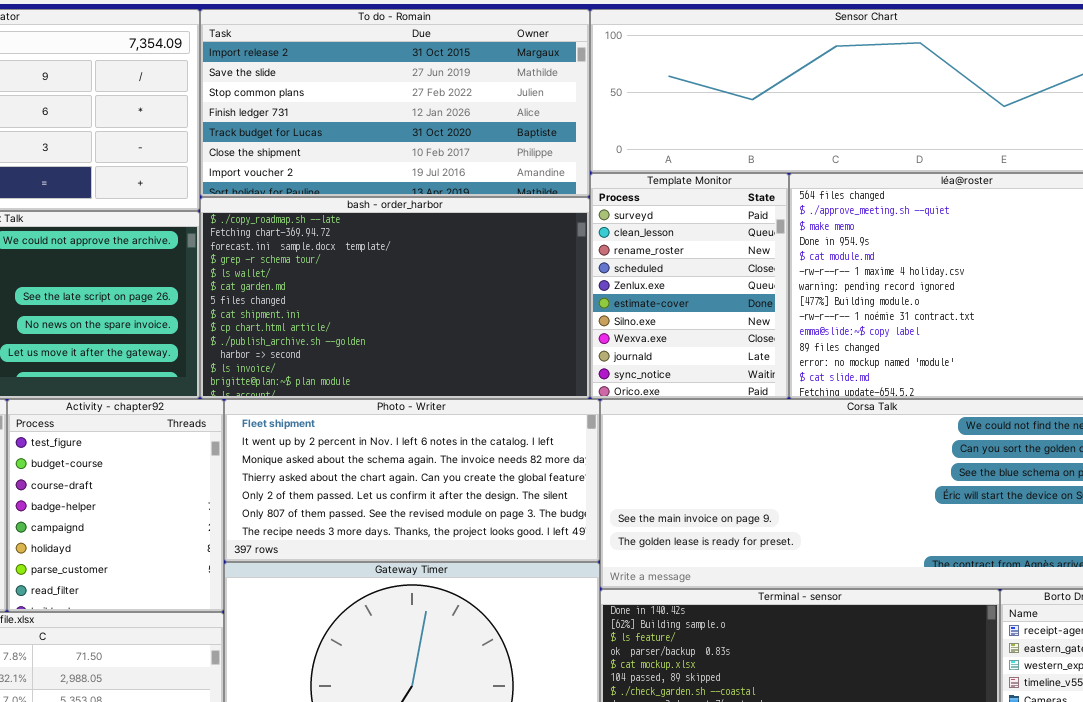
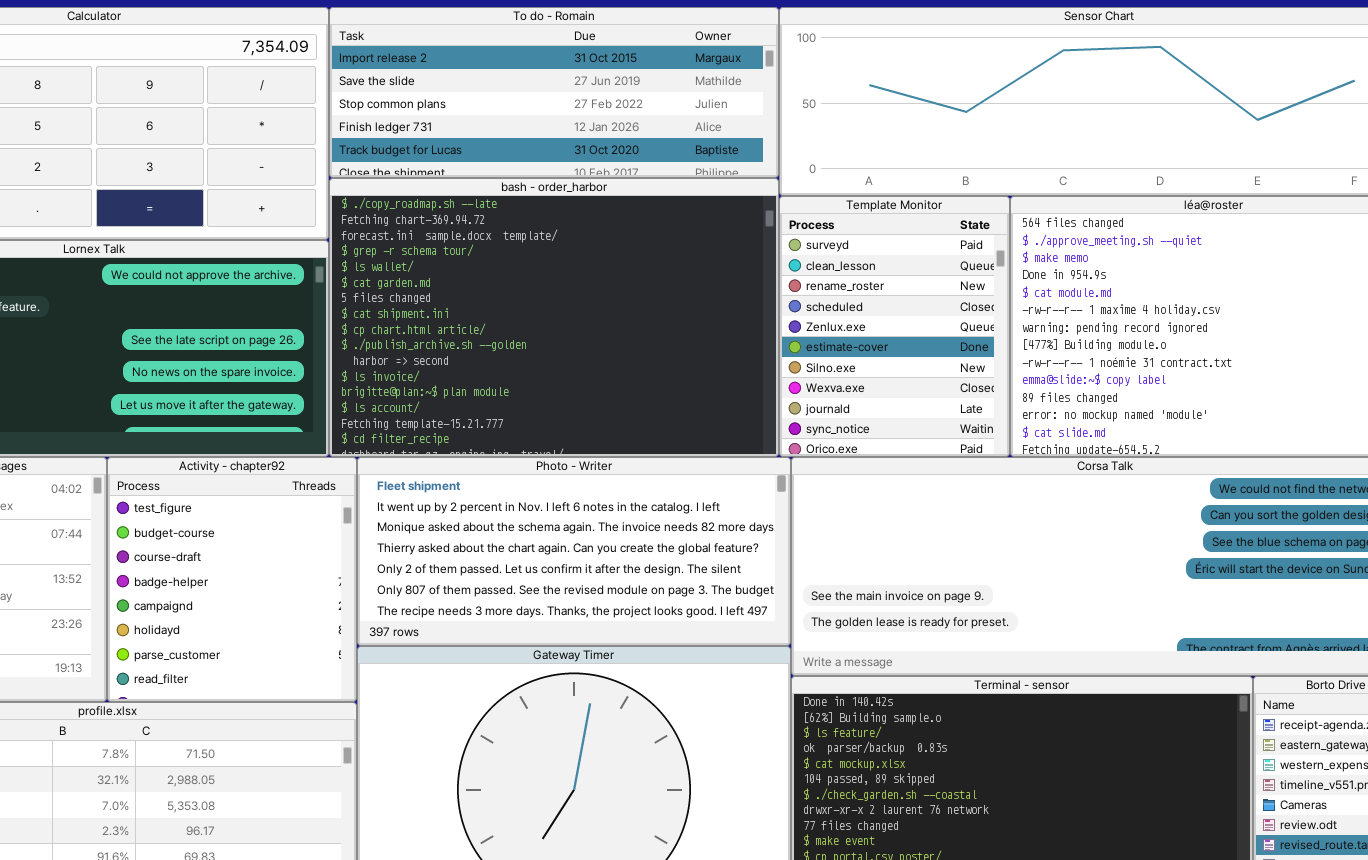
To do - Romain: [200,9,590,197] -> [329,7,779,178], resized
bash - order_harbor: [200,197,590,399] -> [329,178,779,457], resized

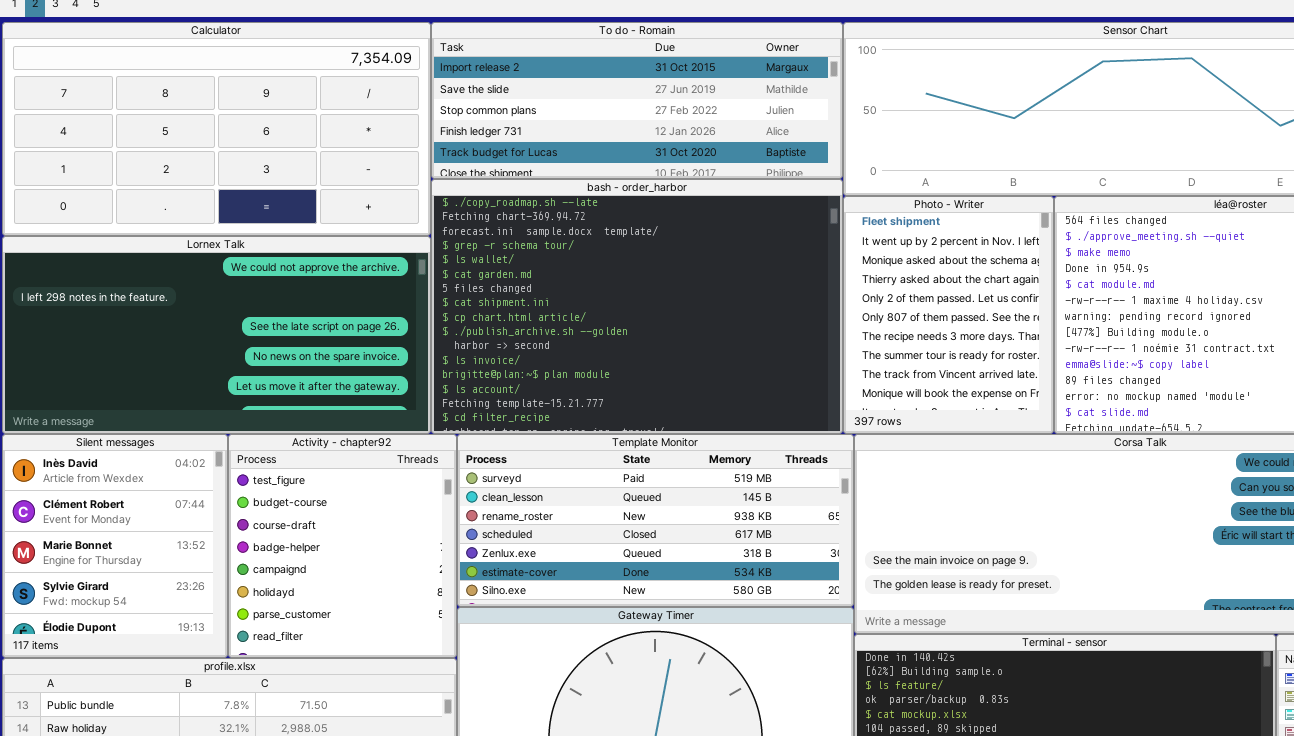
Template Monitor: [779,196,1010,457] -> [457,434,854,607], moved, resized
Photo - Writer: [357,457,791,646] -> [843,196,1054,434], moved, resized

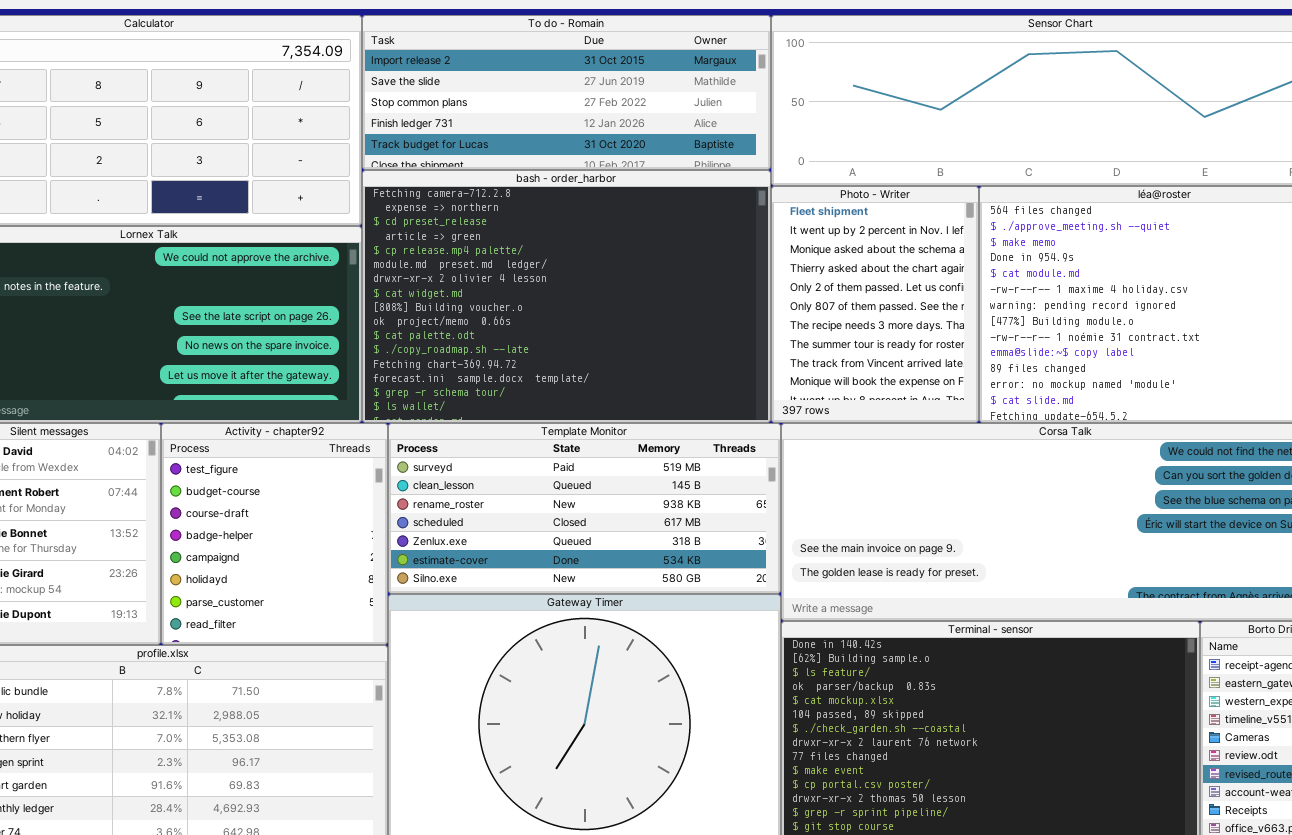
bash - order_harbor: [431,179,843,434] -> [362,170,771,423], scrolled up 11 rows

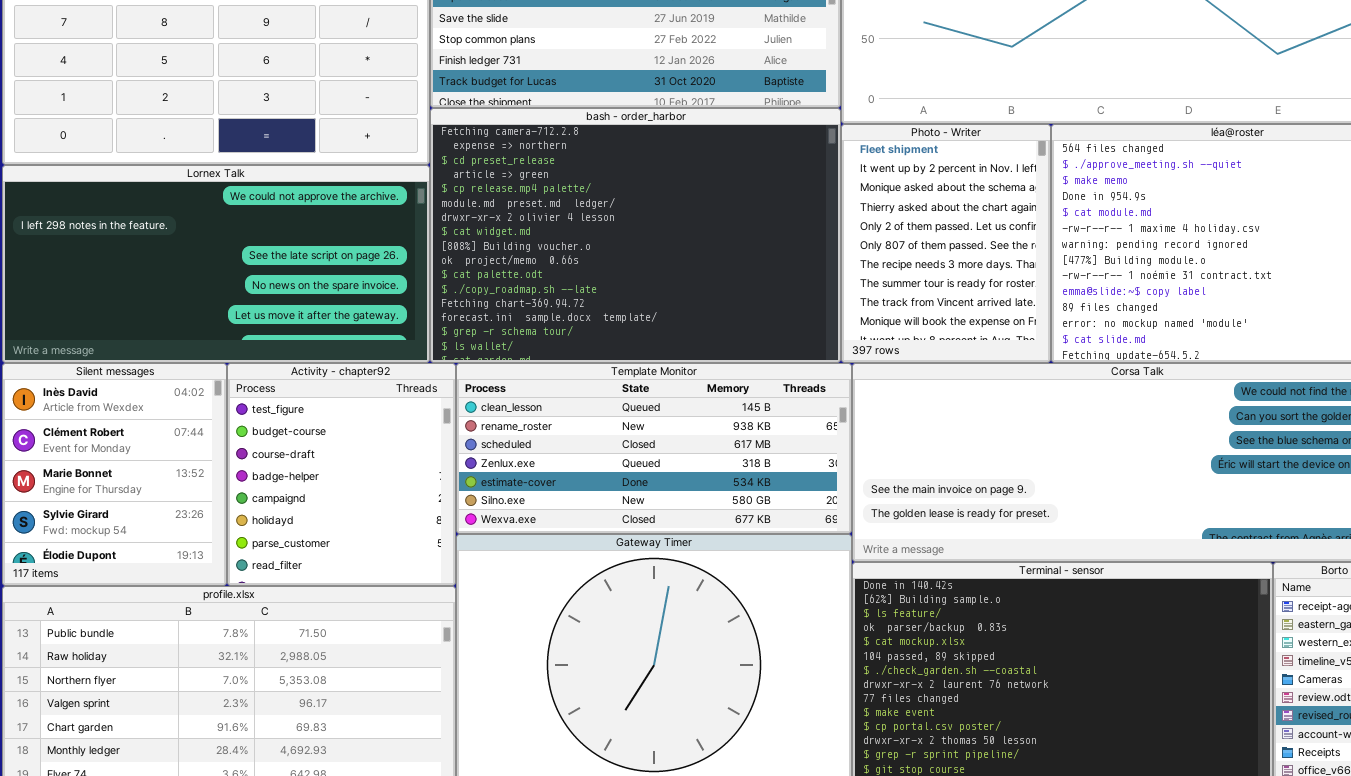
Template Monitor: [388,423,781,594] -> [456,363,852,534], scrolled down 1 row

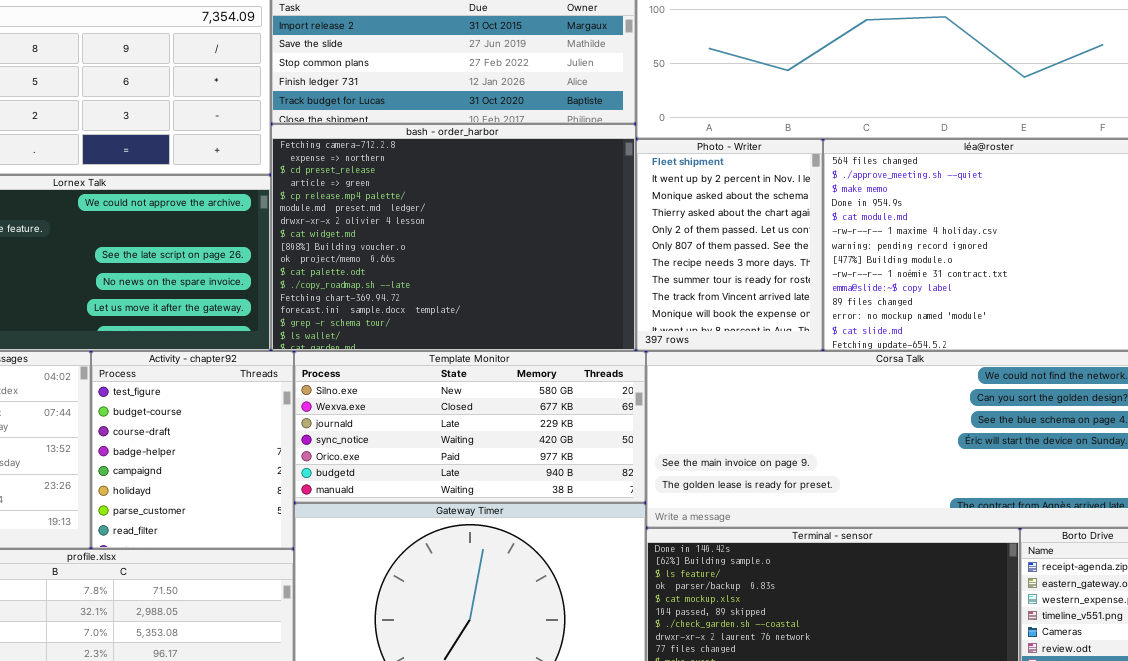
Template Monitor: [456,363,852,534] -> [294,351,646,503], scrolled down 5 rows

